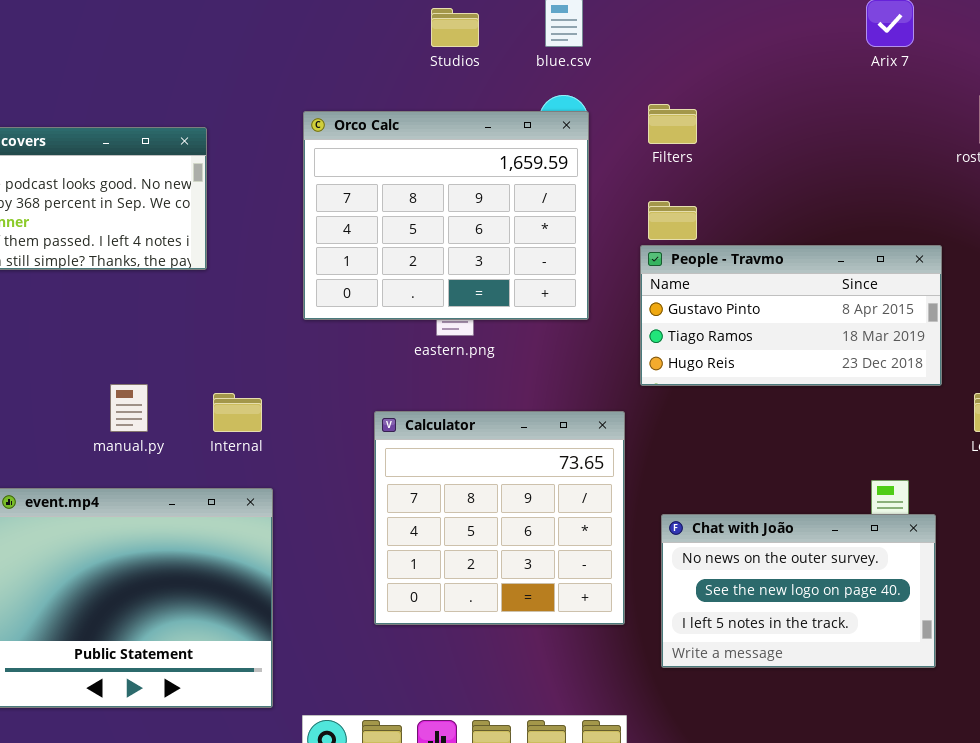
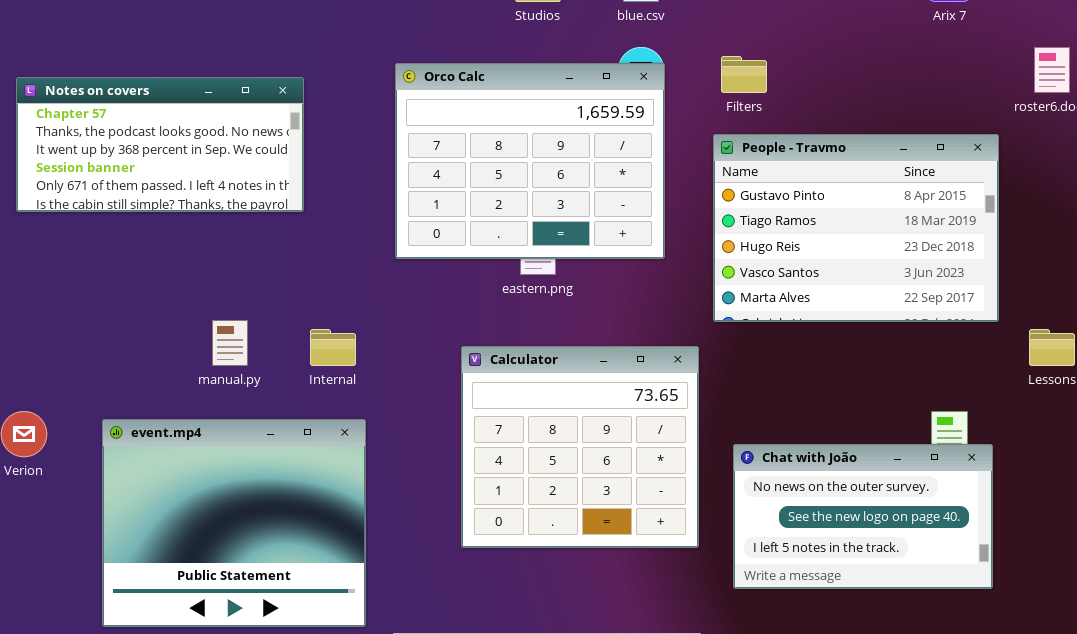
People - Travmo: [640,245,942,386] -> [713,134,999,322], resized

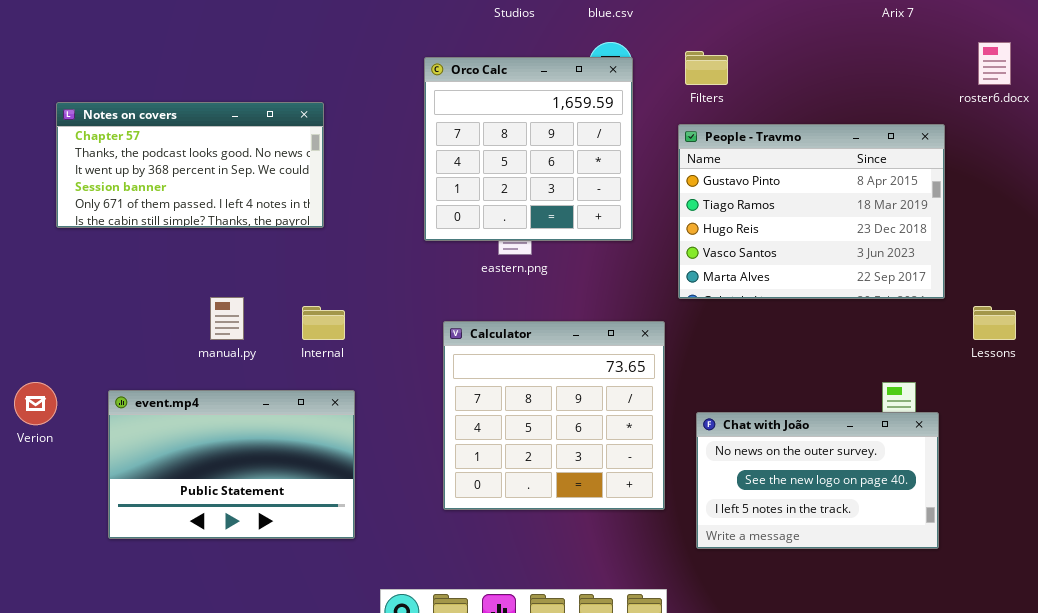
Orco Calc: [395,63,665,259] -> [424,57,633,241], resized
Notes on covers: [16,77,304,212] -> [56,102,324,228], moved
event.mp4: [102,419,366,627] -> [108,390,355,539], resized

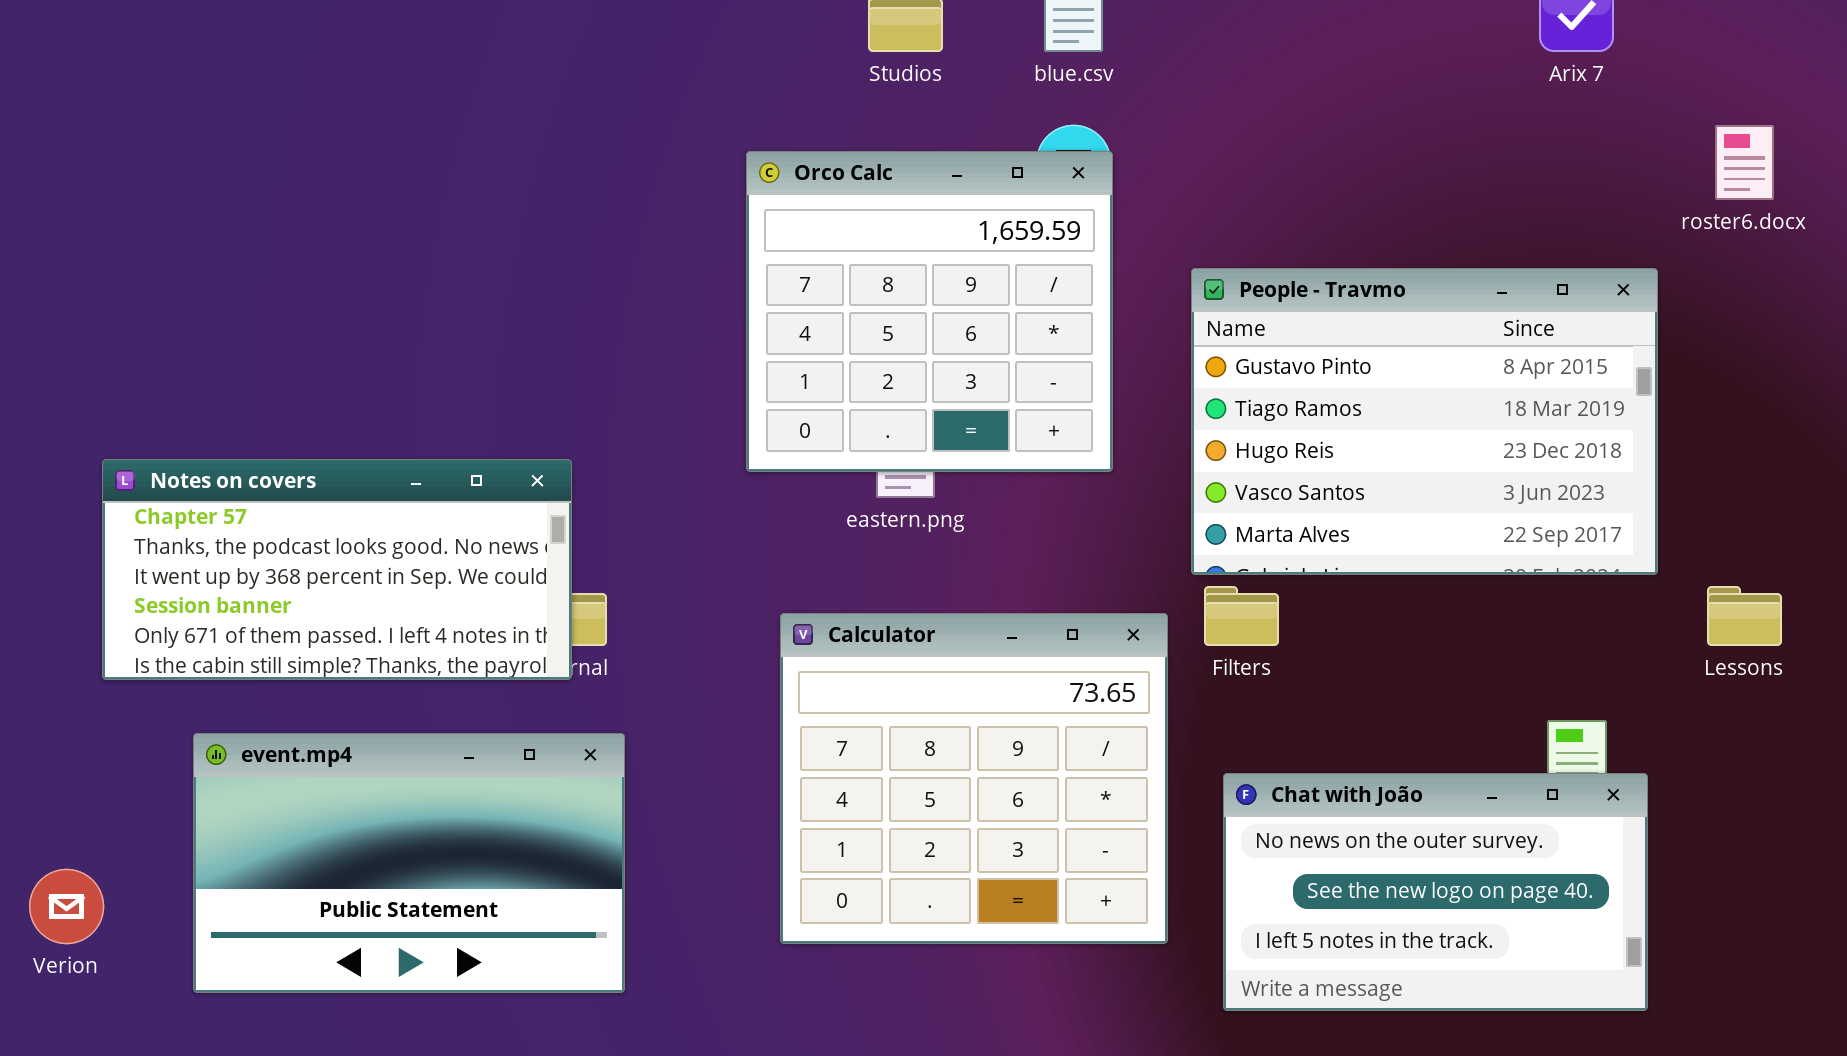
Filters: [685,51,728,85] -> [1204,586,1279,646], moved
Notes on covers: [56,102,324,228] -> [102,459,572,680], moved
Verion: [14,382,57,425] -> [29,869,104,944], moved

